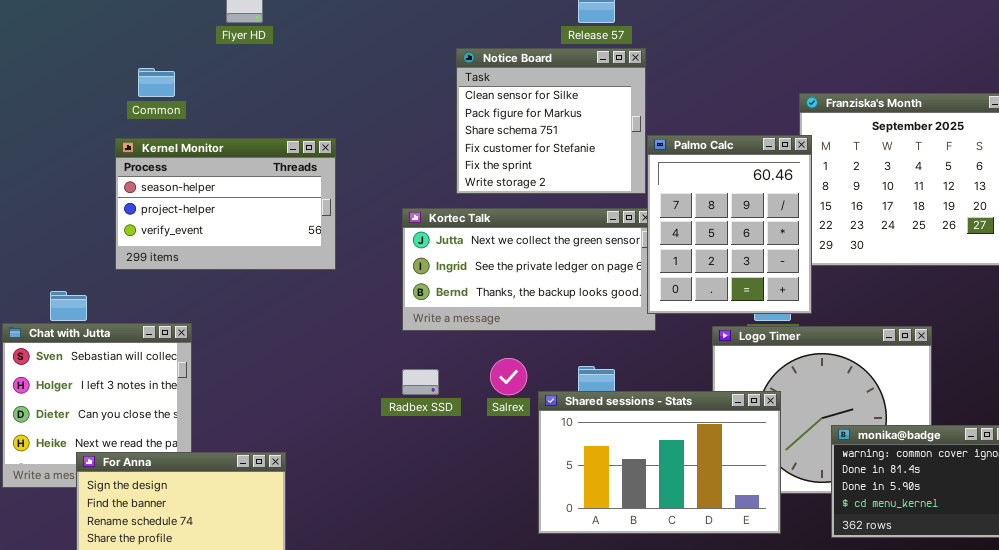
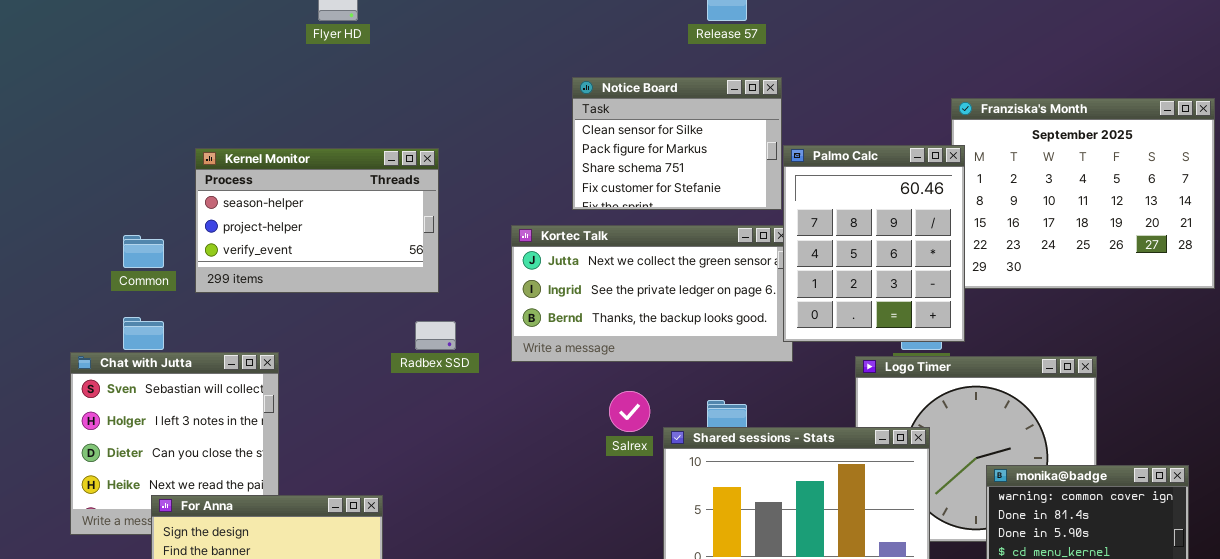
Notice Board: [456,48,646,194] -> [572,77,782,210], resized
Common: [138,68,175,97] -> [123,235,164,268], moved
Radbex SSD: [402,369,439,395] -> [415,321,456,350], moved

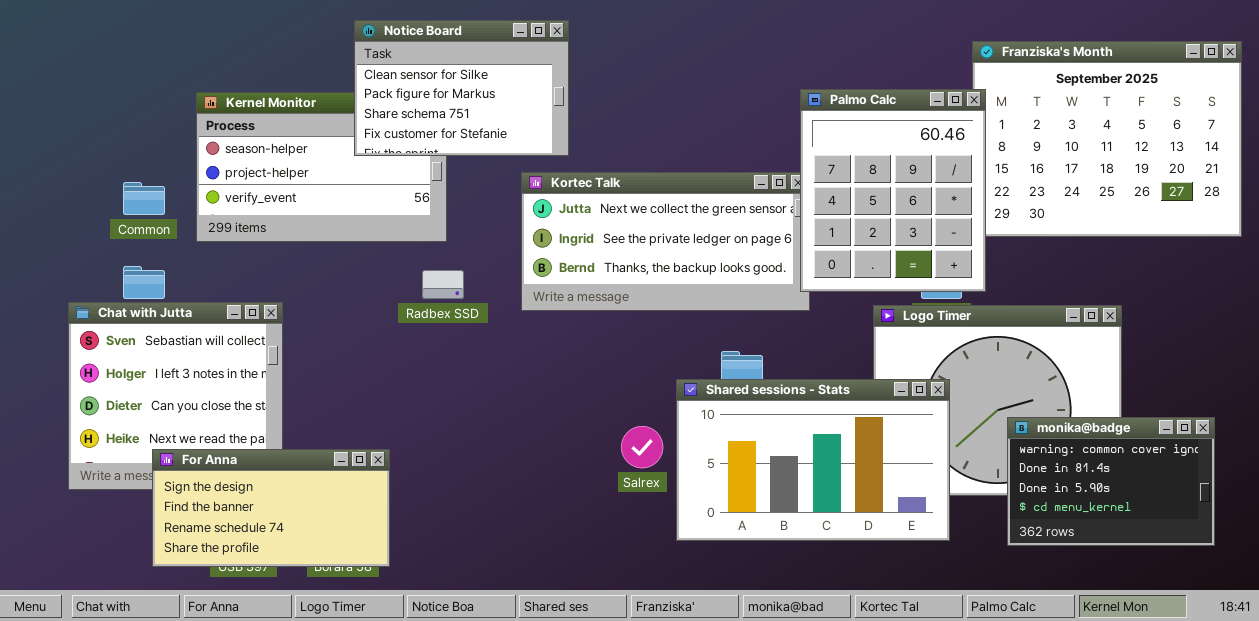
Notice Board: [572,77,782,210] -> [354,20,569,156], moved
Salrex: [609,391,650,432] -> [621,426,663,468], moved

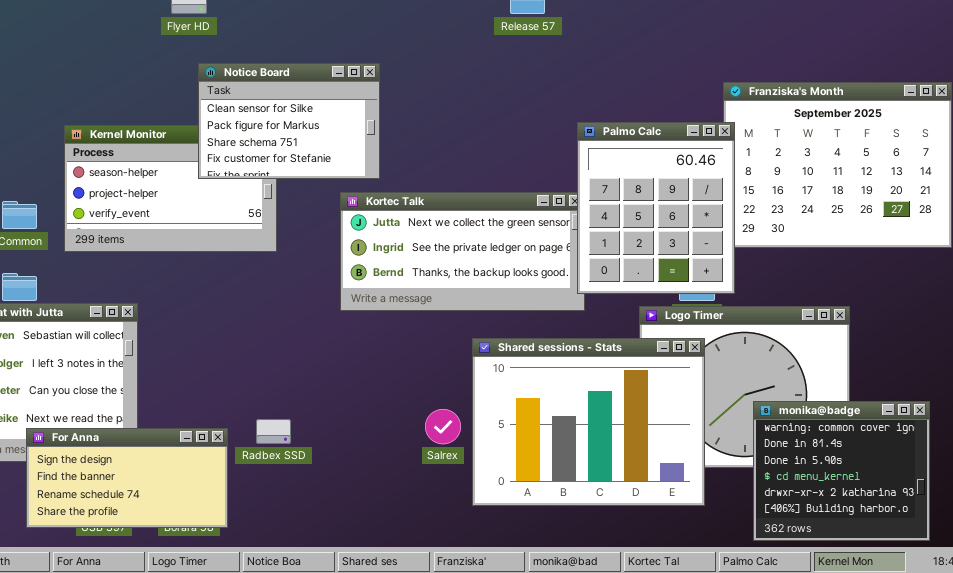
Radbex SSD: [422,270,464,299] -> [256,419,291,444], moved
Shared sessions - Stats: [676,379,950,541] -> [472,338,705,506], resized
monika@badge: [1007,417,1215,546] -> [753,401,930,541], resized

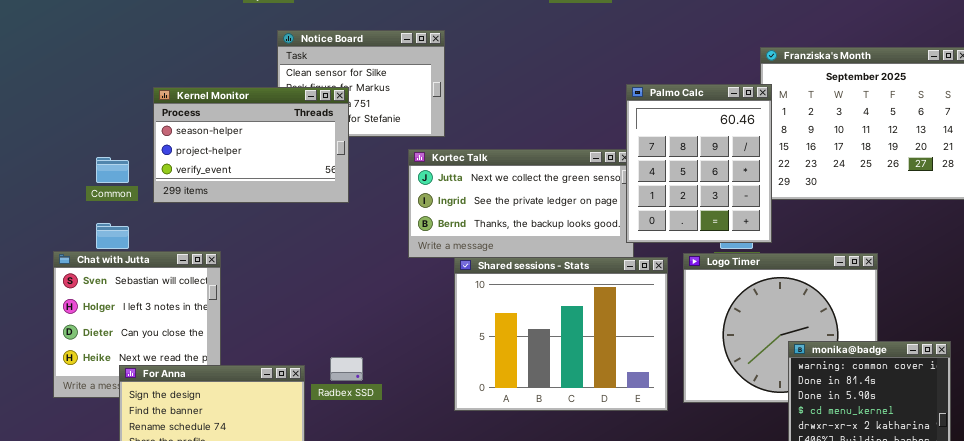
Kernel Monitor: [64,125,277,252] -> [153,87,349,203], raised
Shared sessions - Stats: [472,338,705,506] -> [454,257,668,411], moved

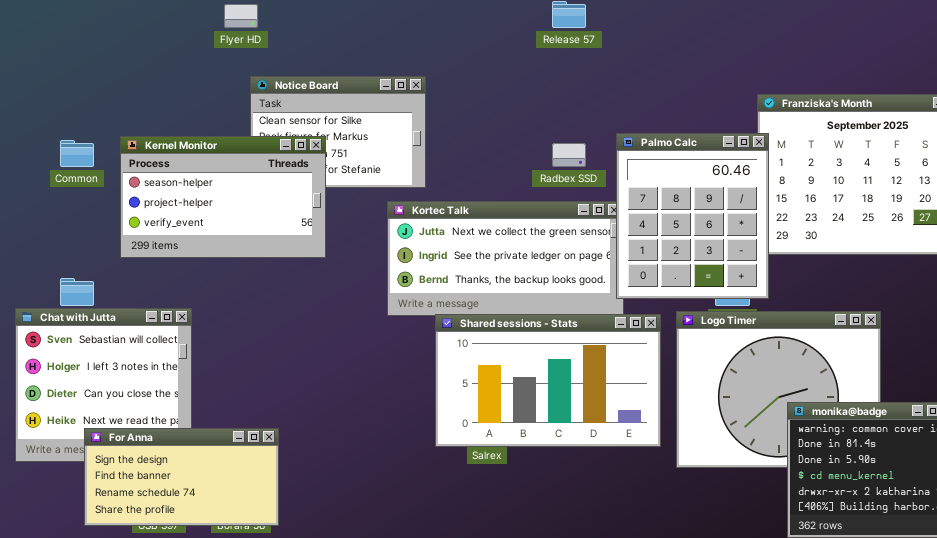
Common: [96,157,129,183] -> [60,140,94,167], moved
Shared sessions - Stats: [454,257,668,411] -> [435,314,661,447], resized
Radbex SSD: [330,357,363,381] -> [552,143,586,167], moved

